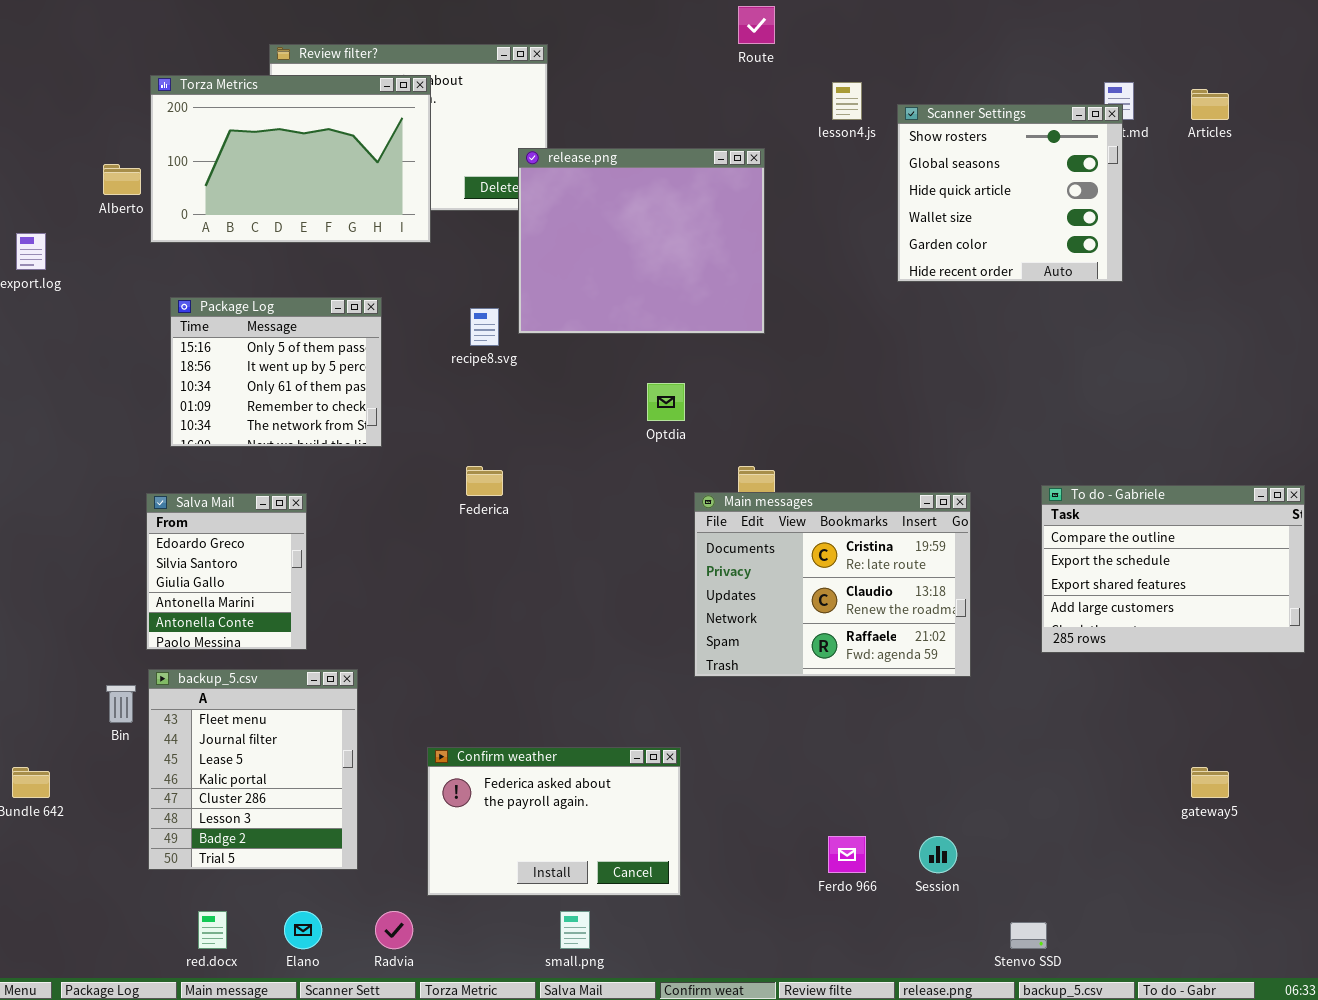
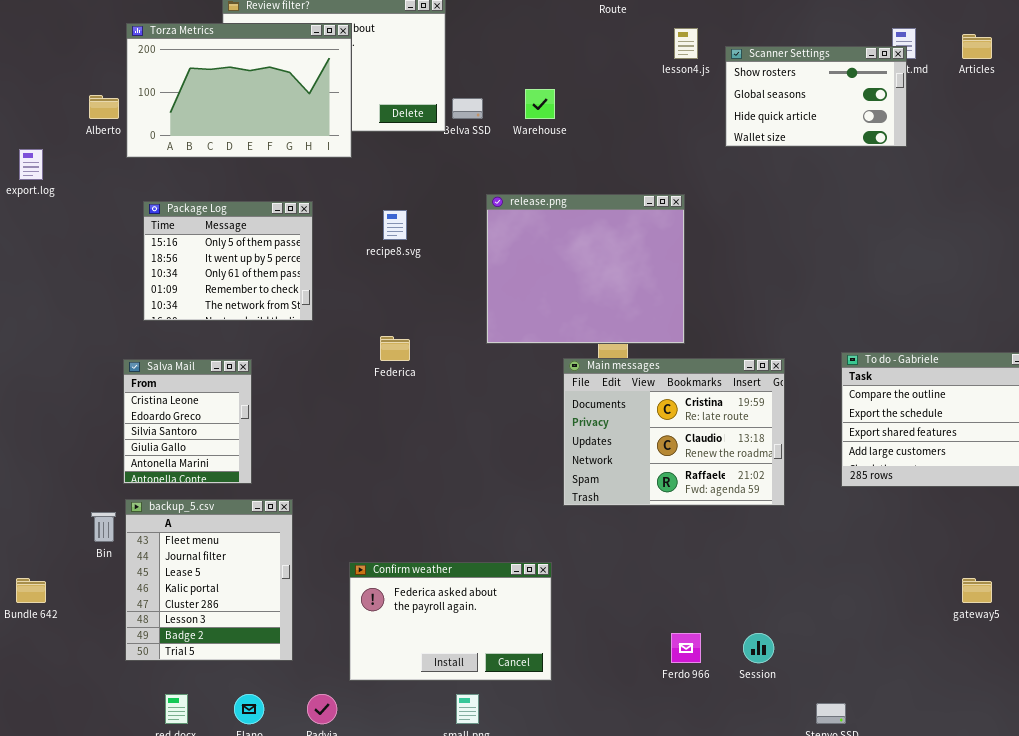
Scanner Settings: [897,104,1123,282] -> [725,46,907,147], resized
release.png: [518,148,765,334] -> [486,194,685,344], moved
Salva Mail: [146,493,307,650] -> [123,359,252,484], scrolled up 1 row

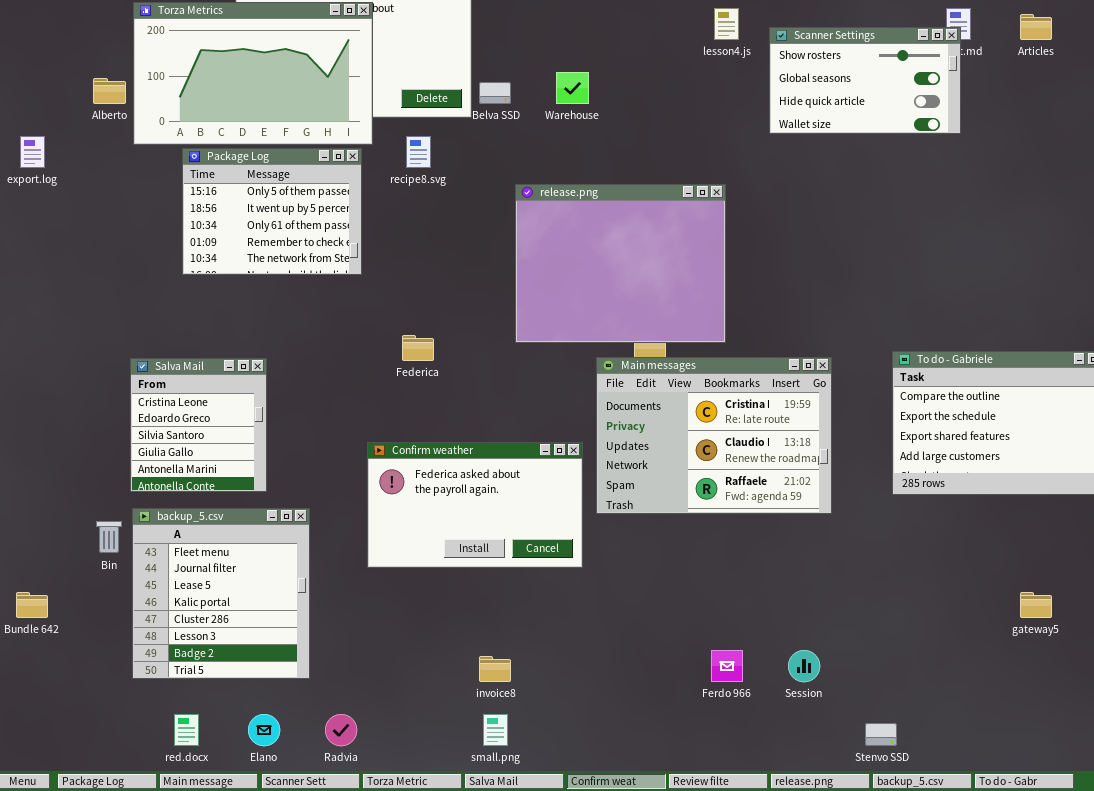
Package Log: [143,201,313,321] -> [182,148,362,275], moved
recipe8.svg: [383,210,407,240] -> [406,136,431,168], moved
Confirm weather: [349,562,552,681] -> [367,442,583,568], moved

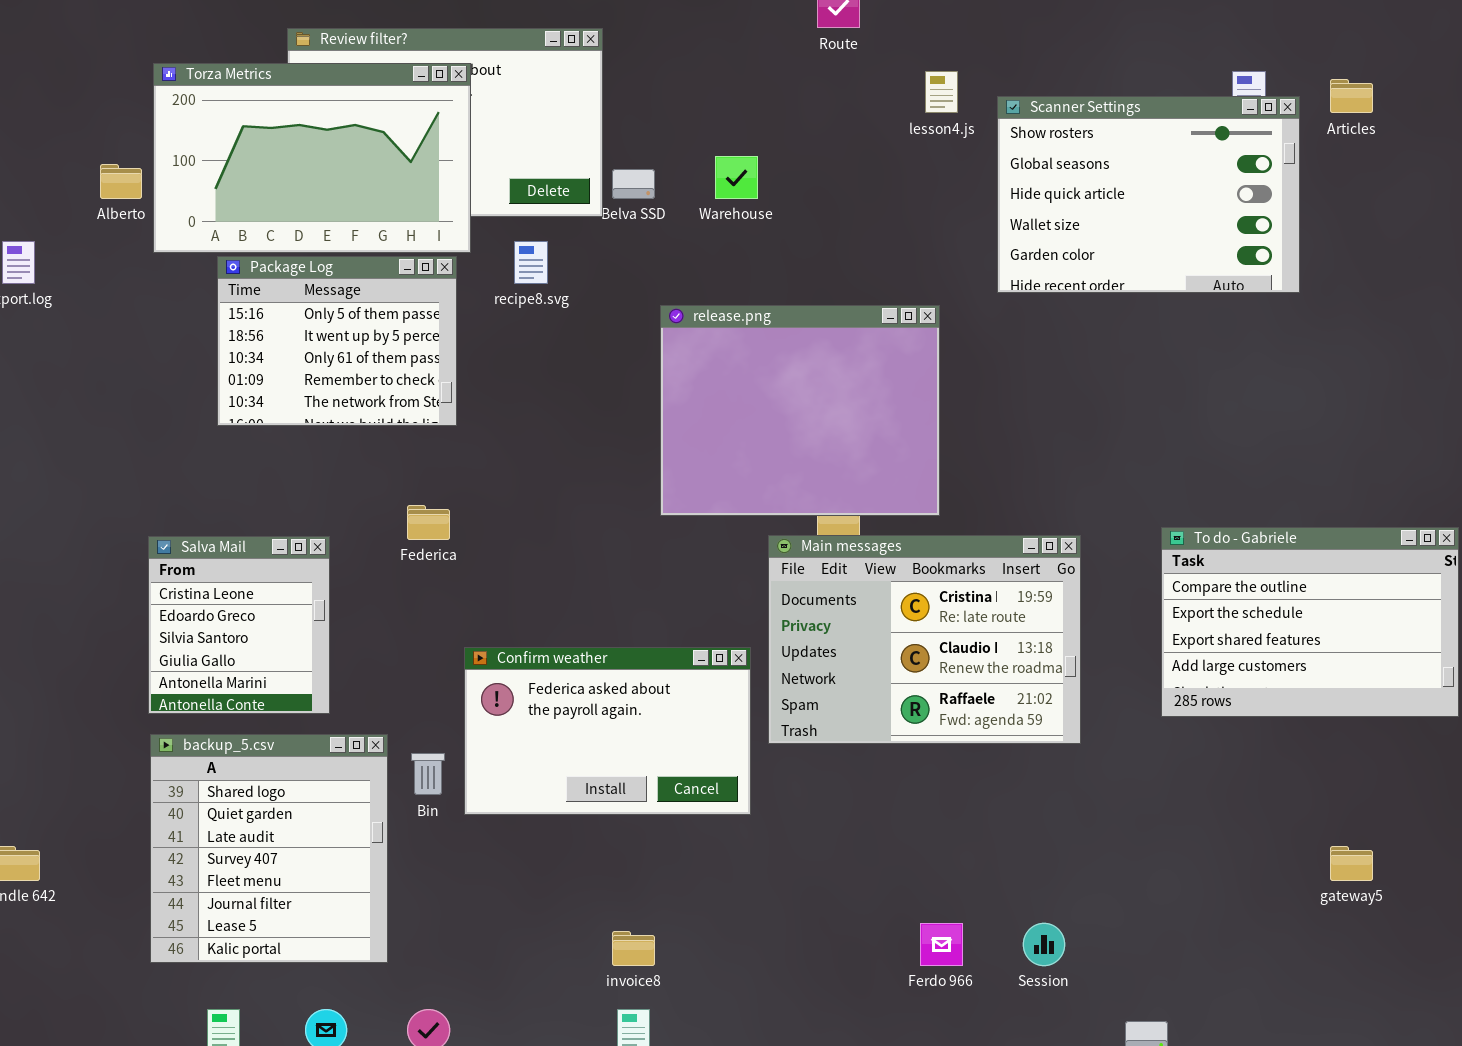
Scanner Settings: [769,27,961,134] -> [997,96,1300,293], resized
Federica: [402,335,434,361] -> [407,505,450,540], moved
backup_5.csv: [132,508,310,679] -> [150,734,388,963], scrolled up 4 rows
Bin: [96,521,122,553] -> [411,753,445,795], moved

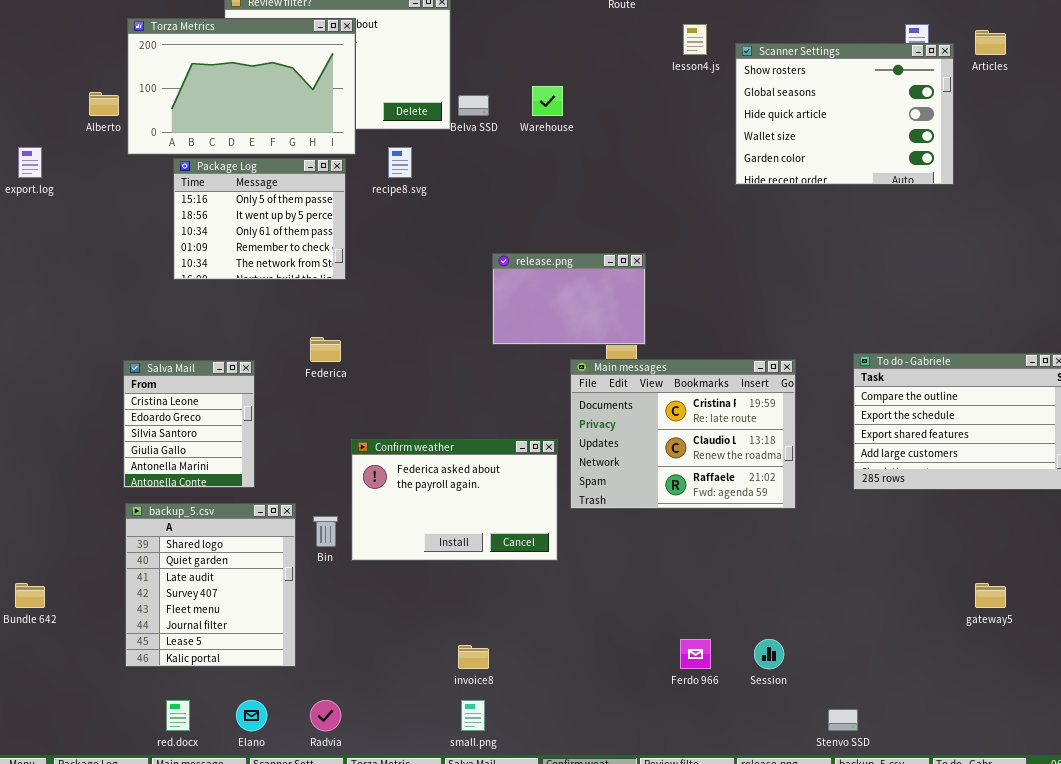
release.png: [660,305,940,516] -> [492,253,646,345], resized

